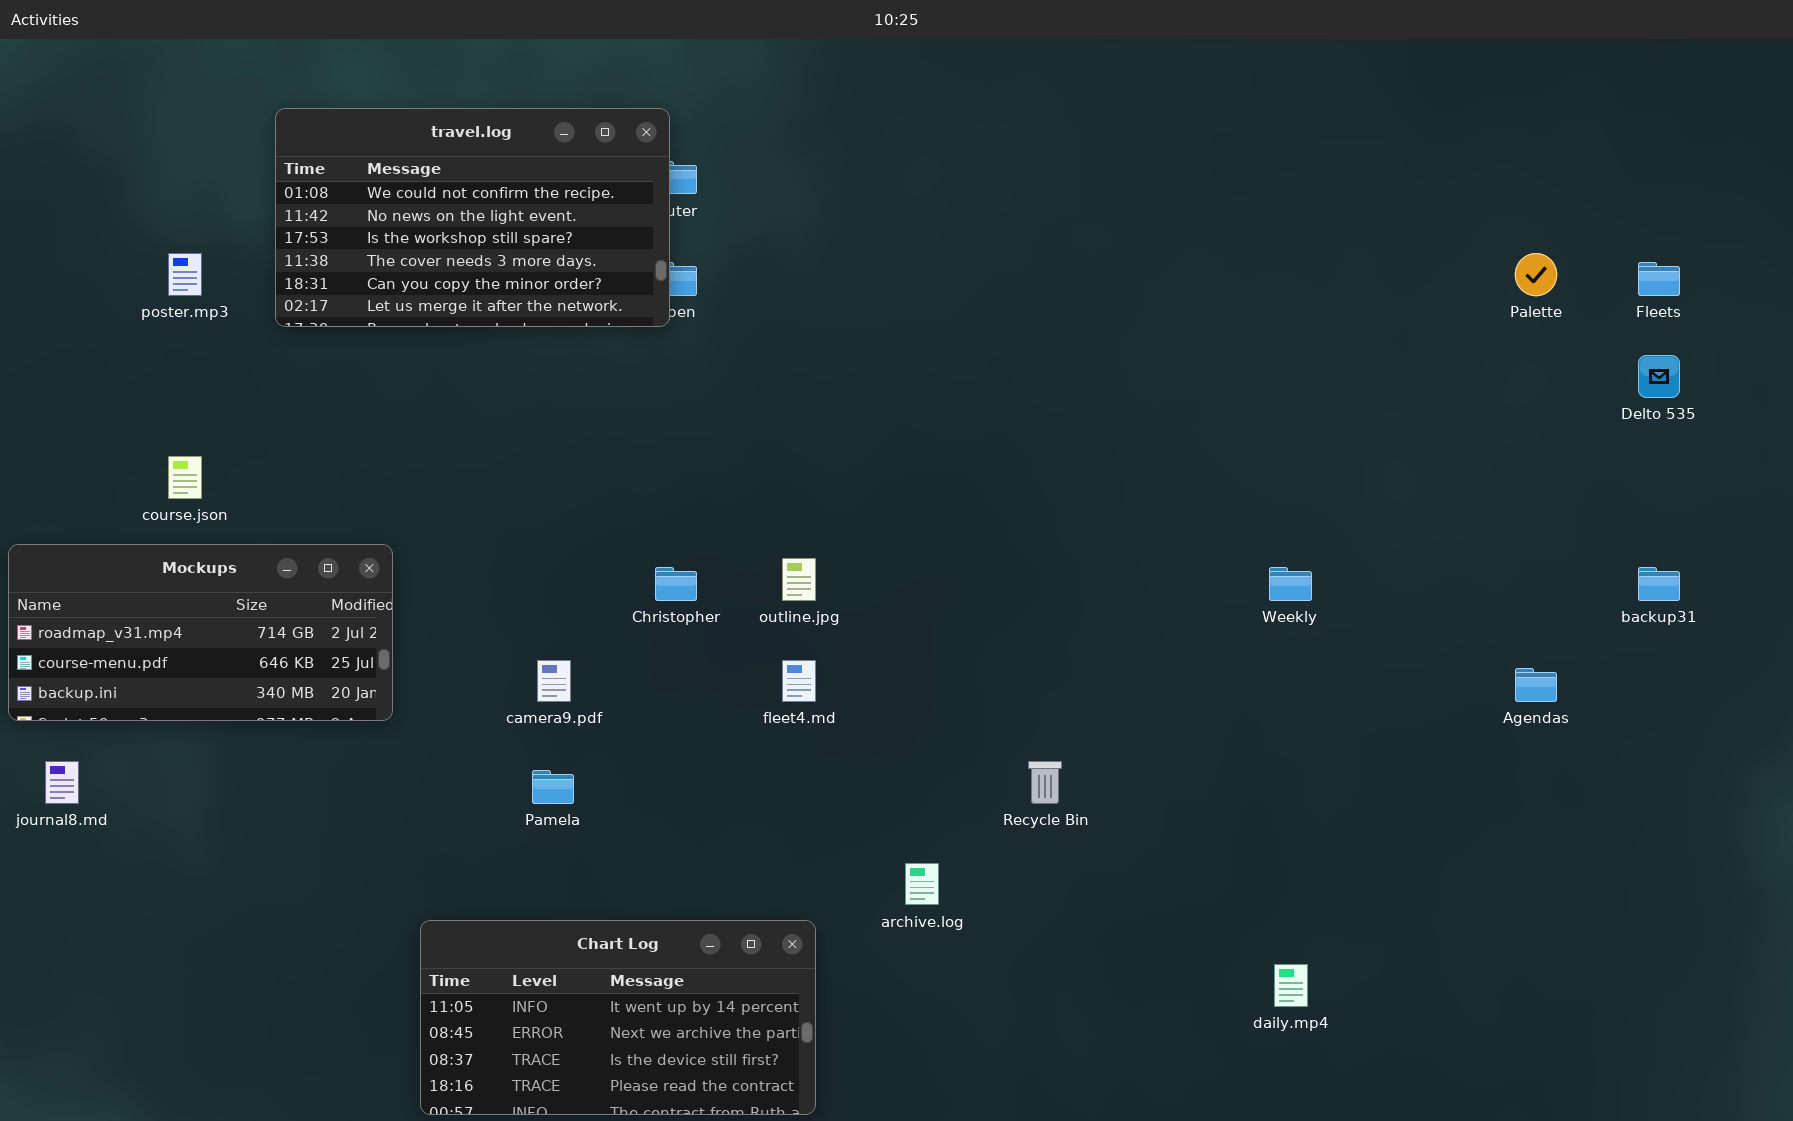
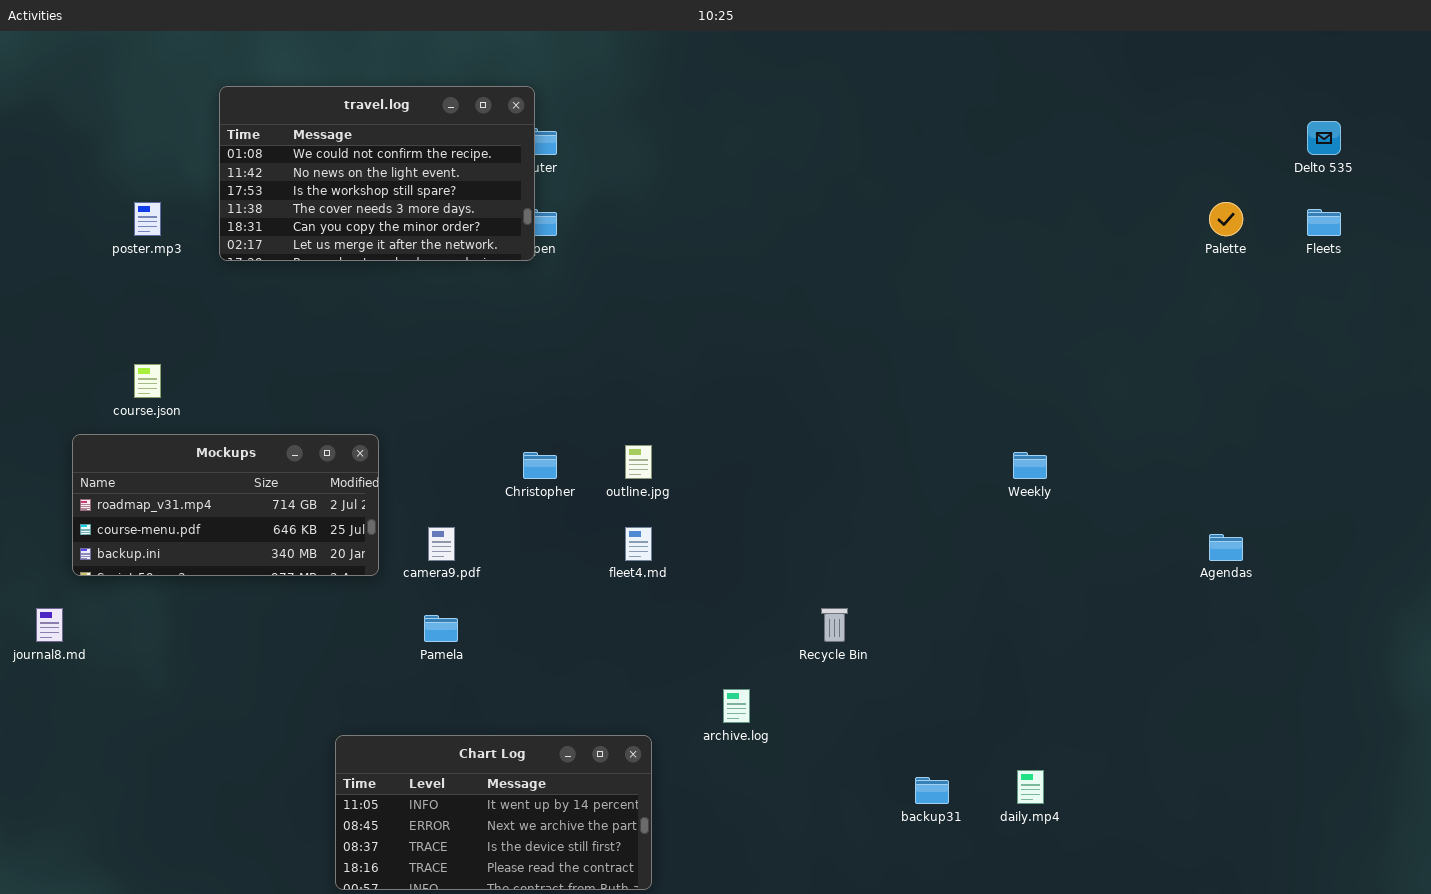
Delto 535: [1638,355,1680,398] -> [1307,121,1341,155], moved
Mockups: [8,544,393,721] -> [72,434,379,576], moved
backup31: [1638,567,1680,601] -> [915,777,949,804], moved

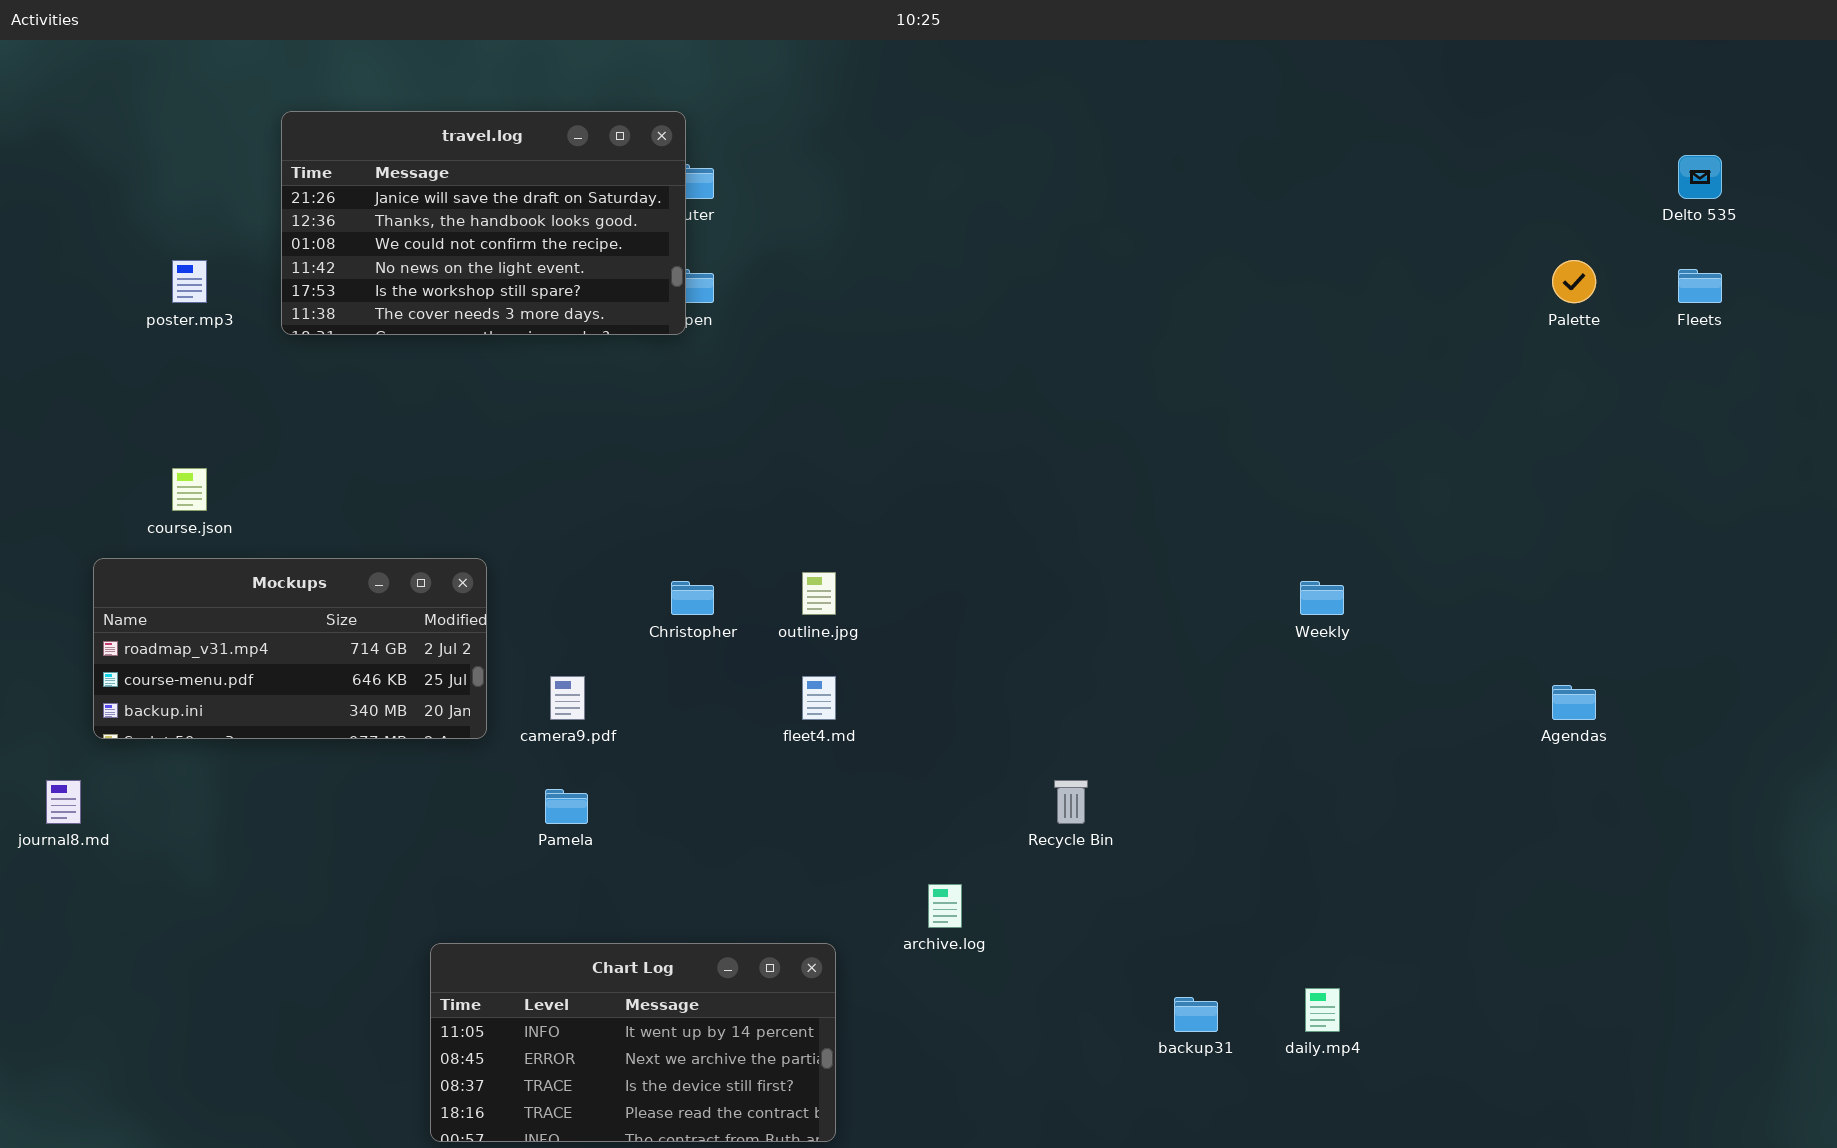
travel.log: [219,86,535,261] -> [281,111,686,335], scrolled up 2 rows

